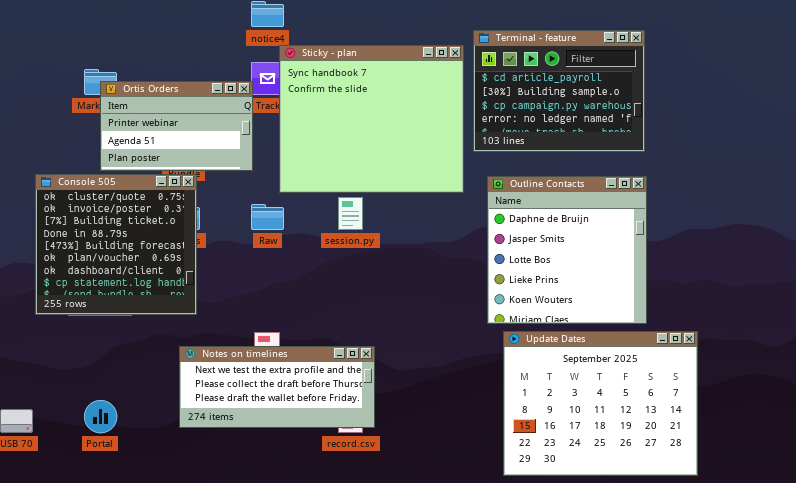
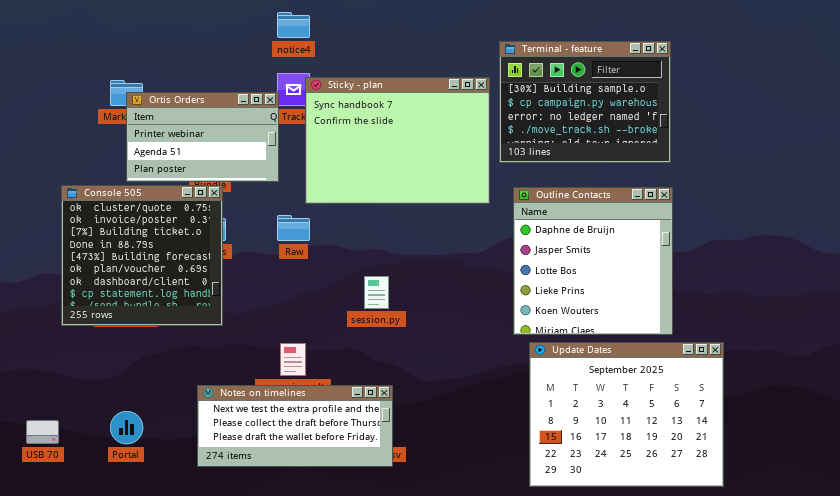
Terminal - feature: [473,30,645,152] -> [499,41,671,163], scrolled down 1 row
Sticky - plan: [279,45,464,193] -> [305,77,490,204], resized
session.py: [338,197,363,230] -> [364,276,389,309], moved
Notes on timelines: [179,346,375,428] -> [197,385,393,467], moved

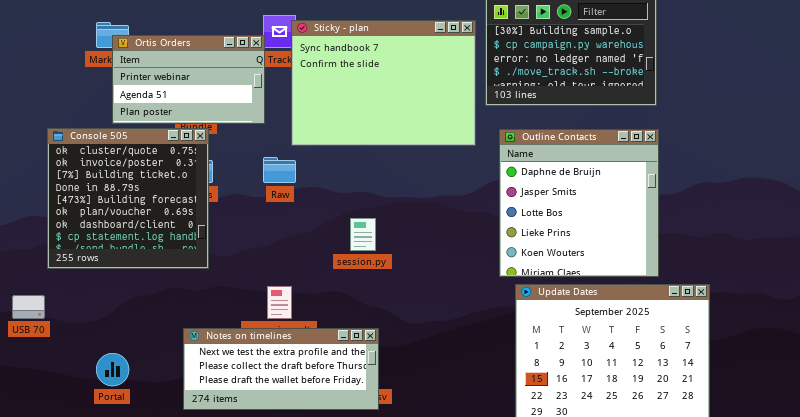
USB 70: [26,420,59,444] -> [12,295,45,319], moved

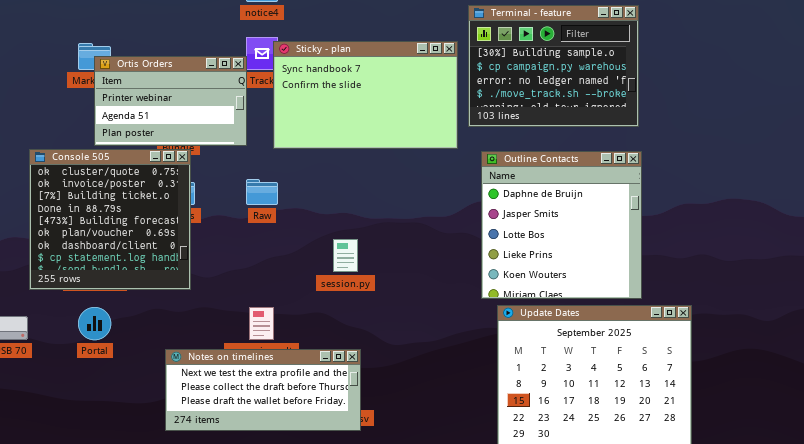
Sticky - plan: [291,20,476,146] -> [273,41,458,149], resized
Portal: [96,353,129,386] -> [78,307,111,340], moved

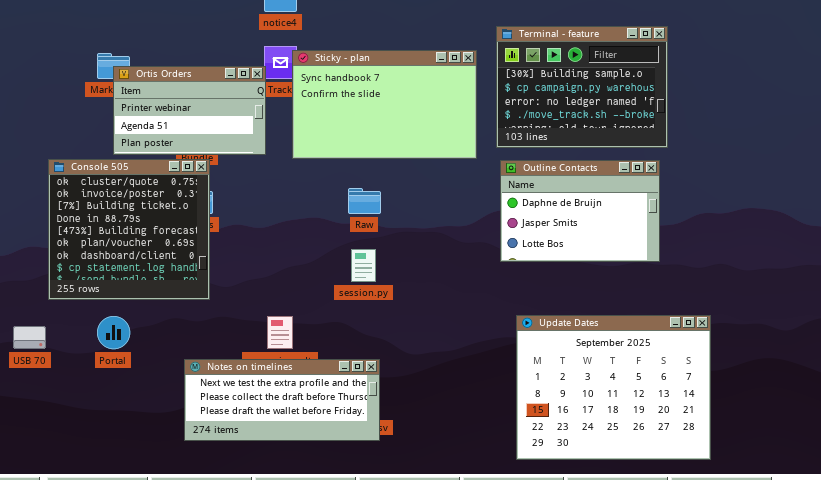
Terminal - feature: [468,5,639,127] -> [496,26,668,148], moved
Outline Contacts: [481,151,642,299] -> [500,160,660,262], resized
Raw: [246,179,278,205] -> [348,188,381,214], moved

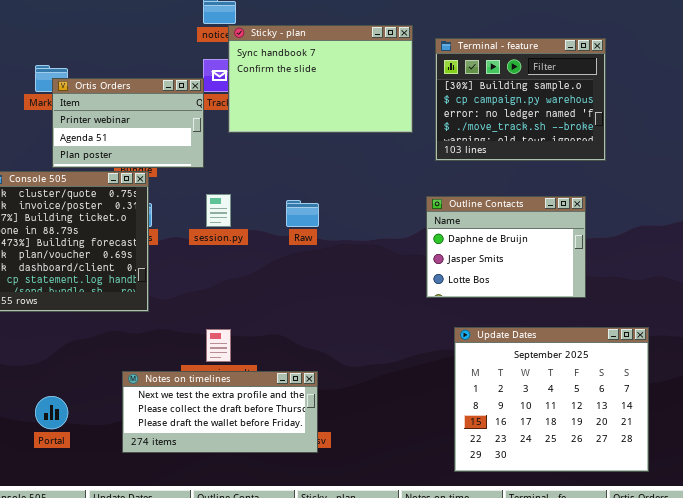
Sticky - plan: [292,50,477,159] -> [228,25,413,133], moved
Outline Contacts: [500,160,660,262] -> [426,196,586,298], moved
session.py: [351,249,376,282] -> [206,194,231,227], moved
Portal: [97,316,130,349] -> [35,396,68,429], moved

